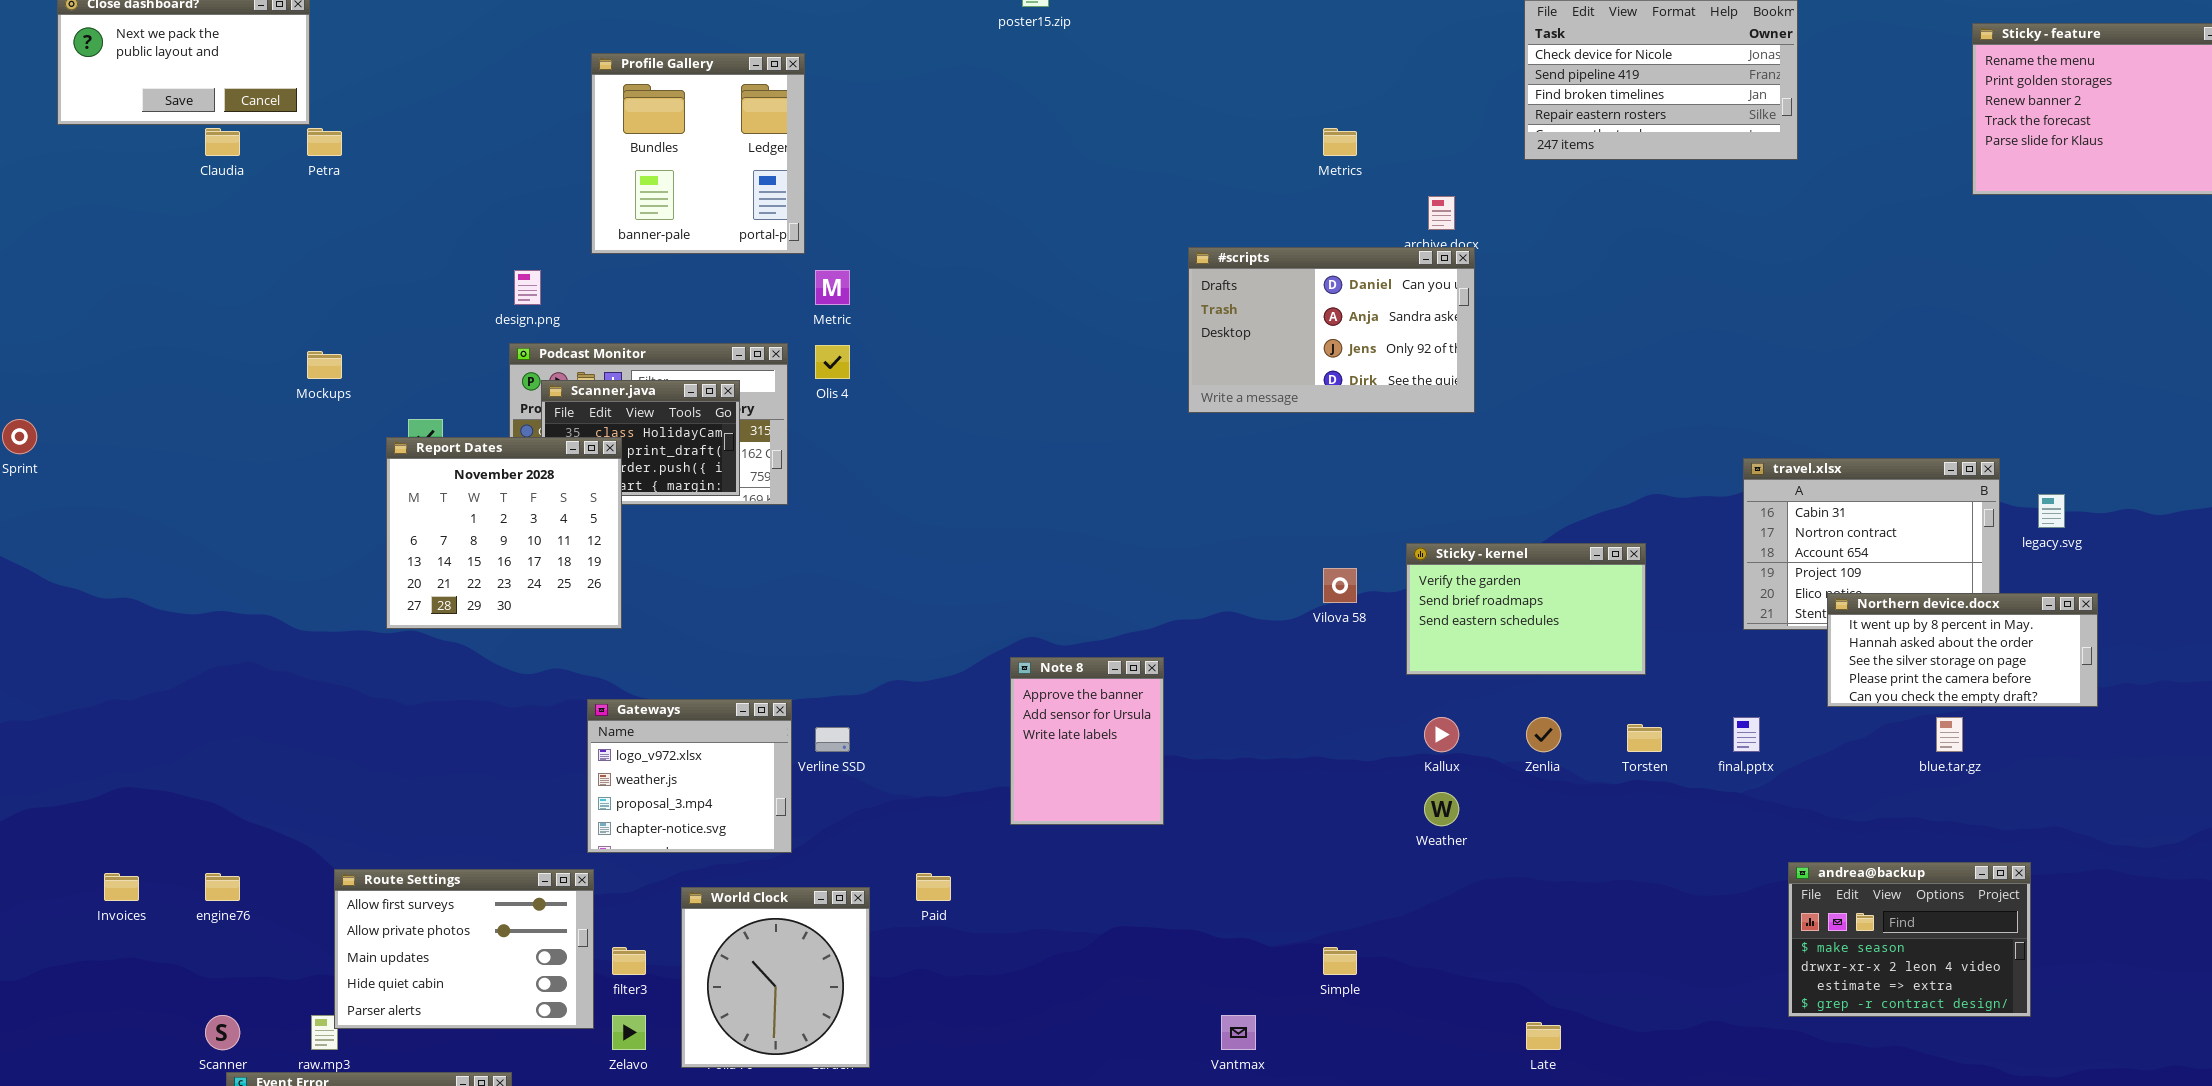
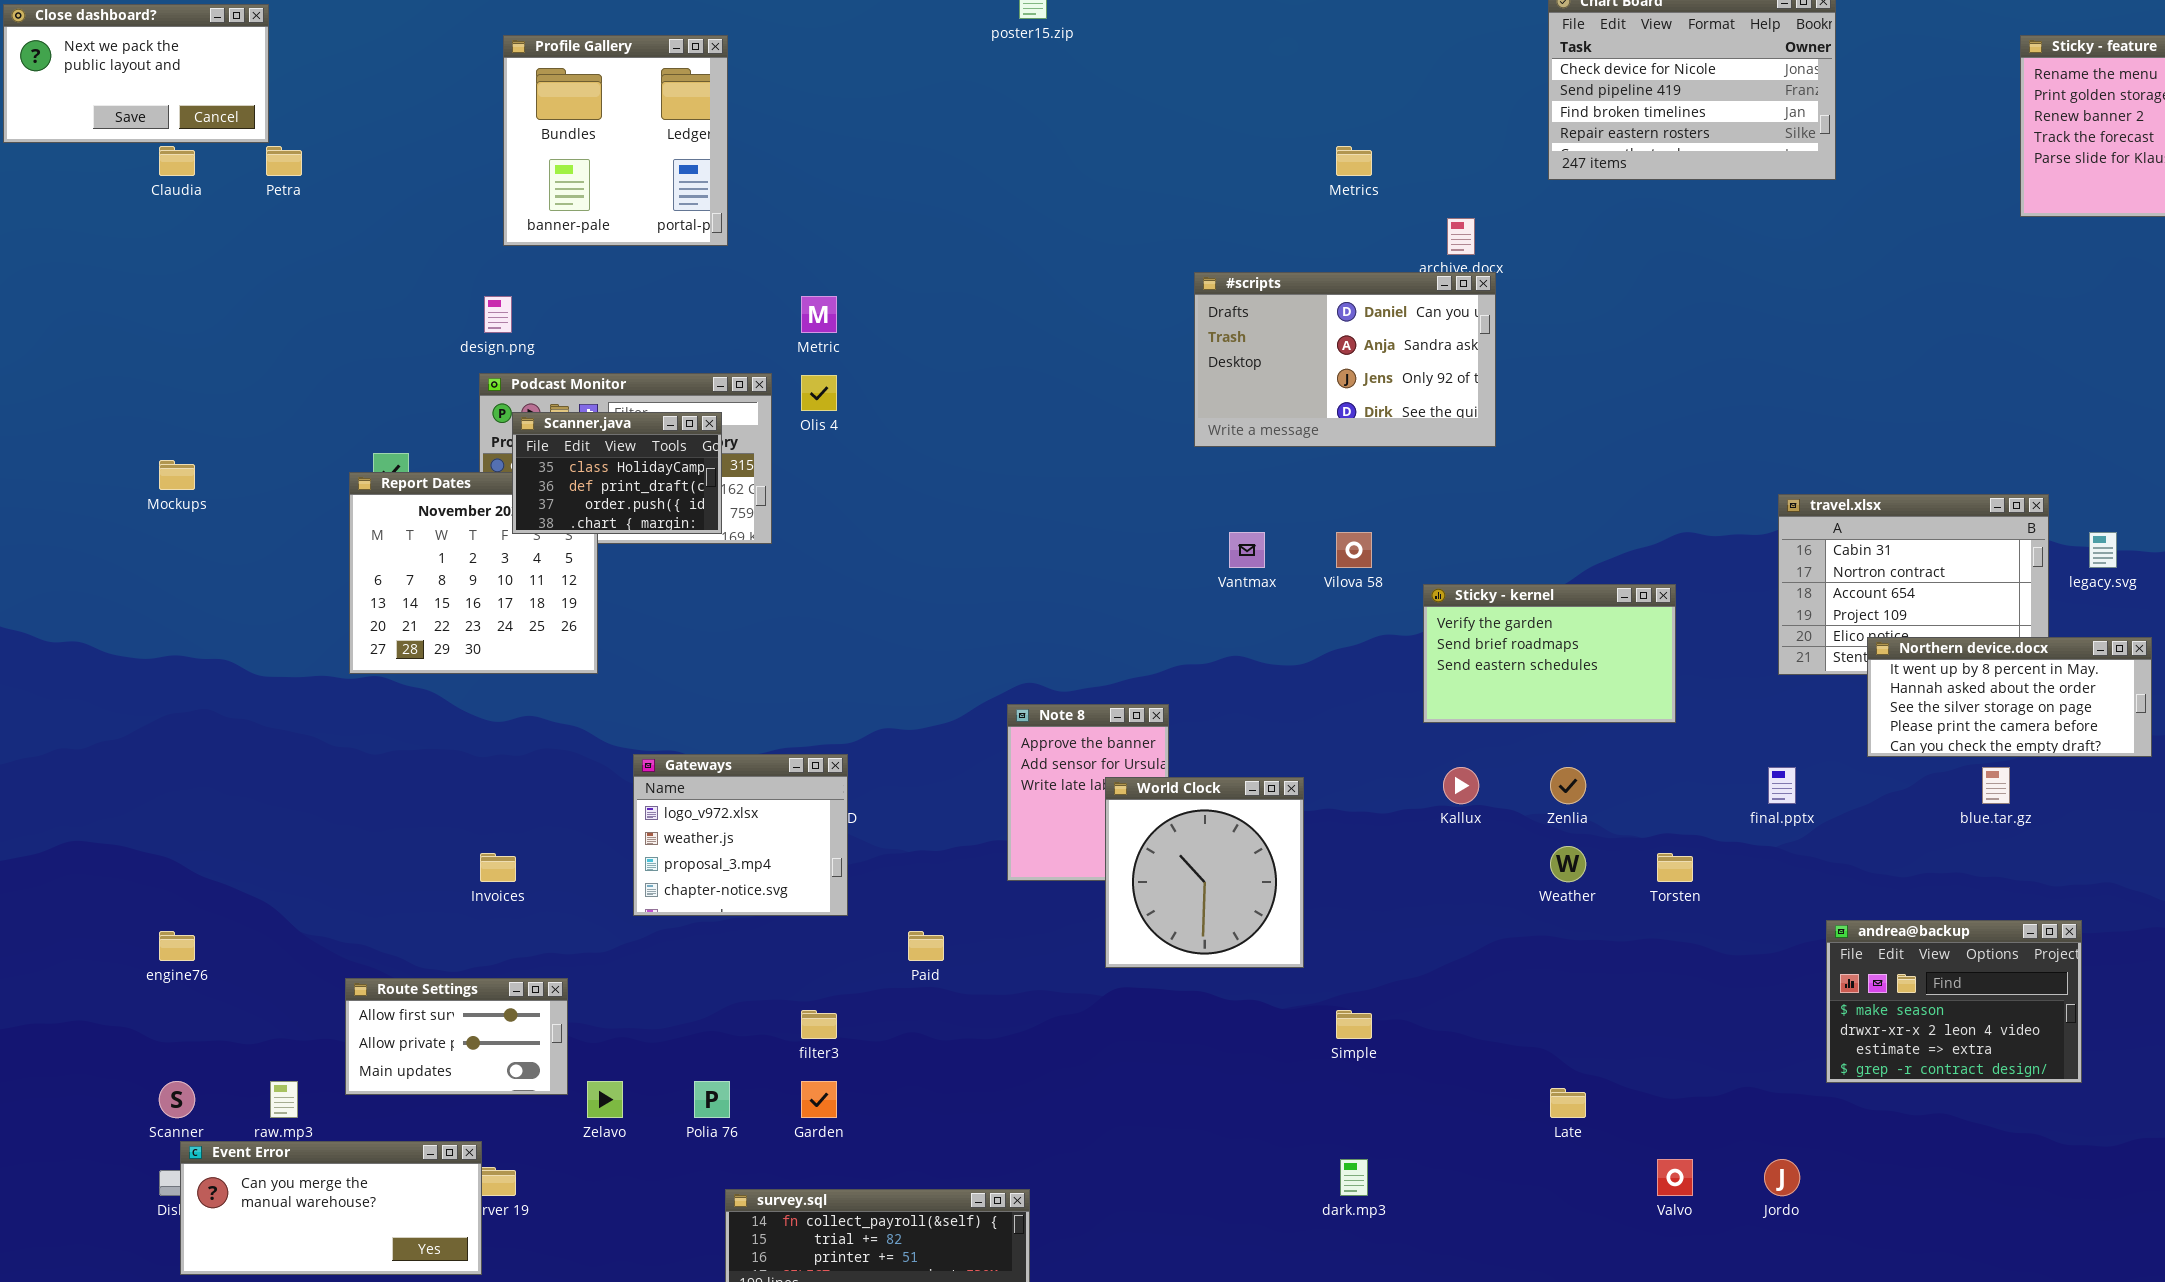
Profile Gallery: [591,53,805,254] -> [503,35,728,246], moved
Mockups: [307,351,342,379] -> [159,460,195,490], moved
Scanner.java: [541,380,740,496] -> [512,412,722,534], raised
Vilova 58: [1323,568,1357,603] -> [1336,532,1372,568], moved
Gateways: [587,699,792,853] -> [633,754,848,916], moved
Torsten: [1627,724,1662,752] -> [1657,853,1693,882], moved
Weather: [1424,792,1459,826] -> [1550,846,1586,882], moved
Route Settings: [334,869,594,1029] -> [345,978,568,1095], resized
Invoices: [104,873,139,901] -> [480,853,516,882], moved
World Clock: [681,887,870,1068] -> [1105,777,1304,968], moved
filter3: [612,947,646,975] -> [801,1010,837,1039], moved
Vantmax: [1221,1015,1256,1050] -> [1229,532,1265,568], moved

